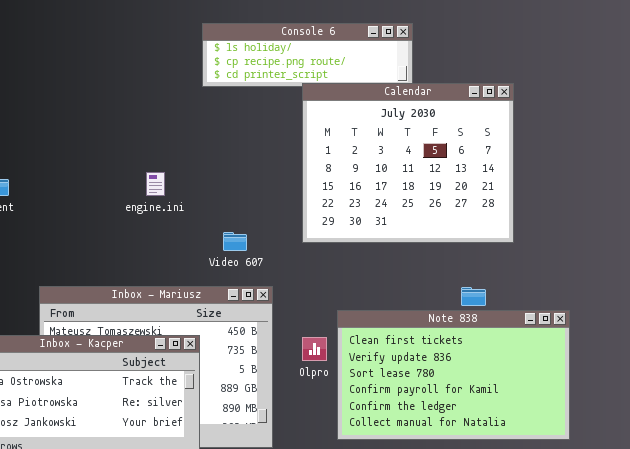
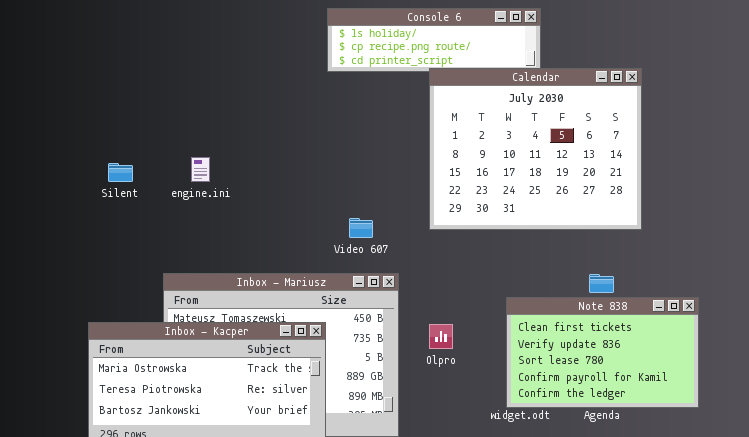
engine.ini: [146,172,165,196] -> [191,157,210,182], moved
Note 838: [337,310,570,440] -> [506,297,699,408], resized

